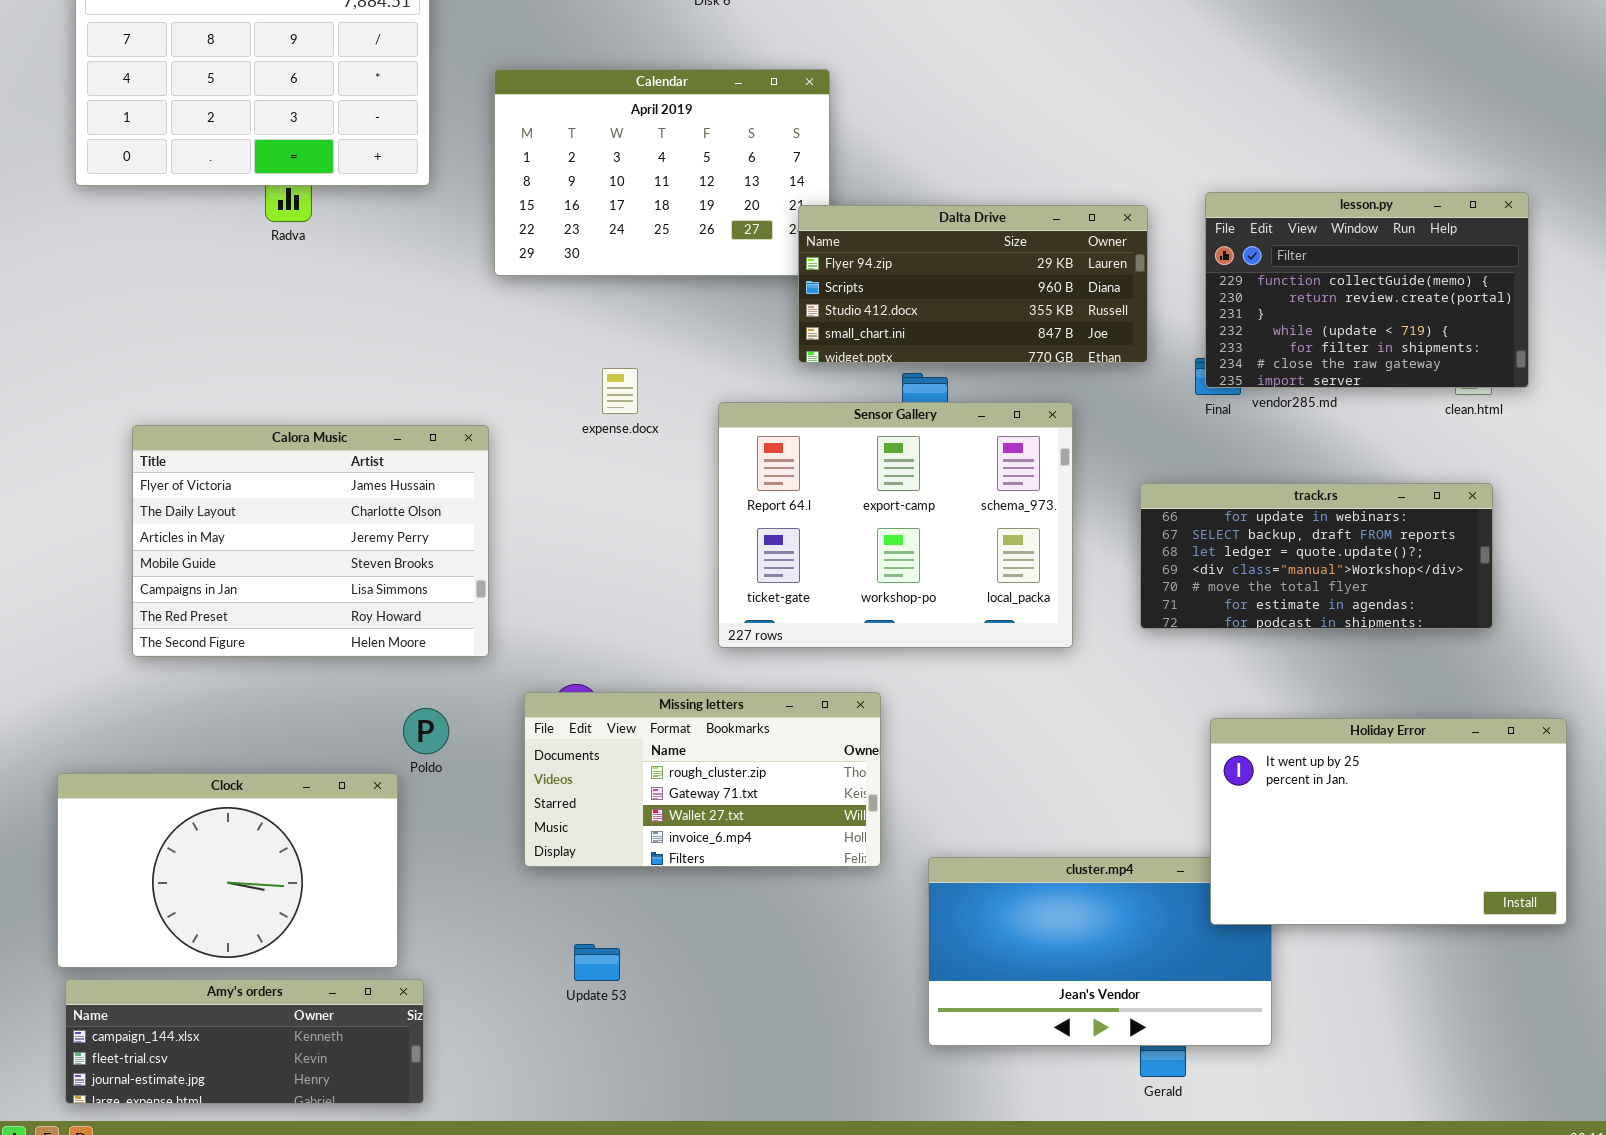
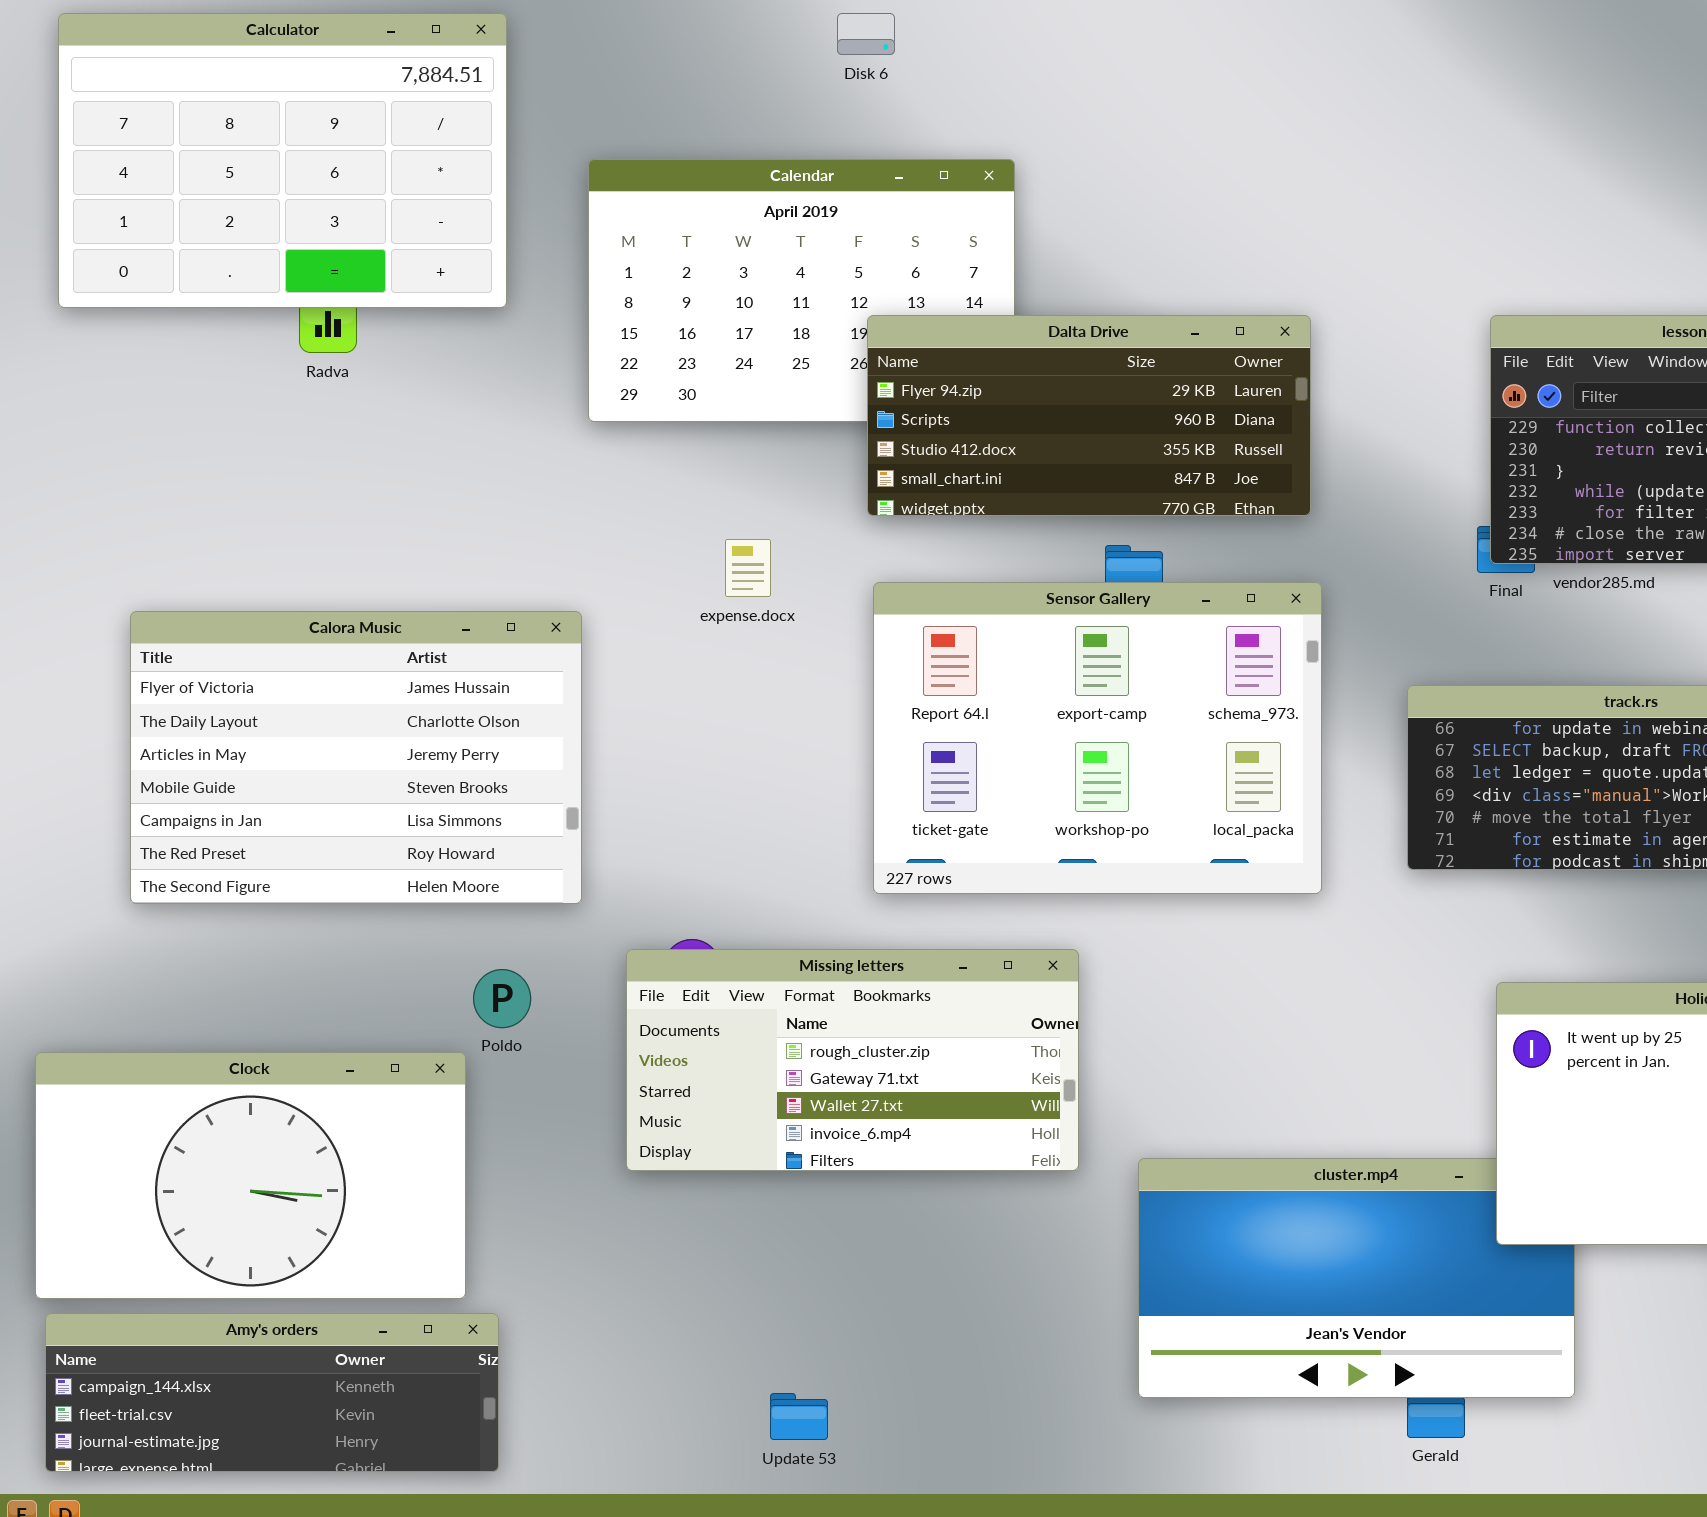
Dalta Drive: [798,205,1148,363] -> [867,315,1311,516], moved
Update 53: [574,944,620,981] -> [770,1393,828,1440], moved

